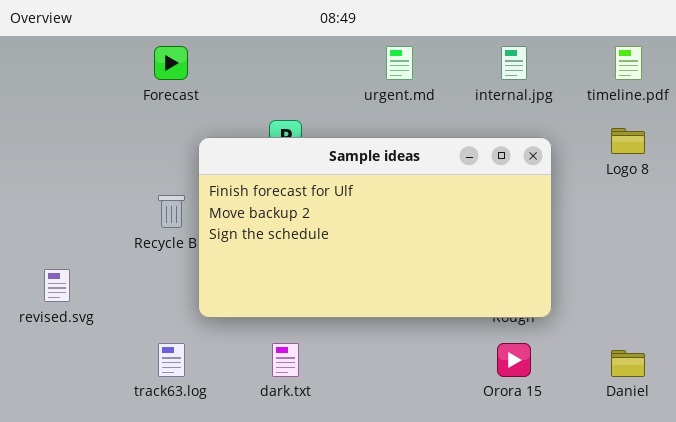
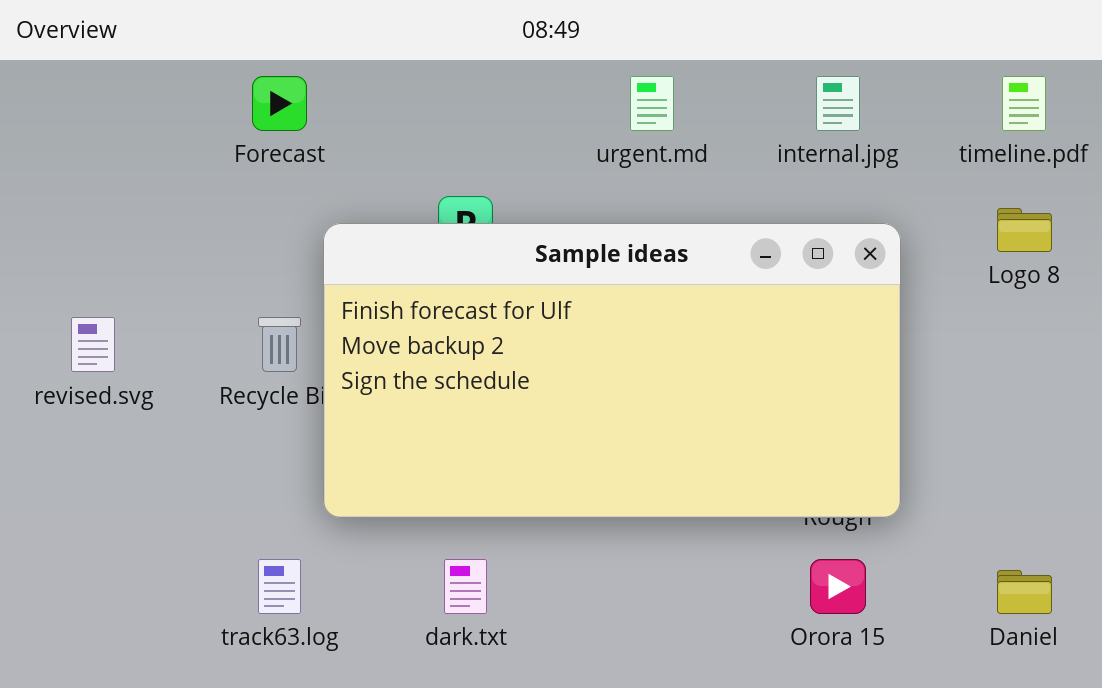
revised.svg: [44,269,70,302] -> [71,317,115,372], moved

